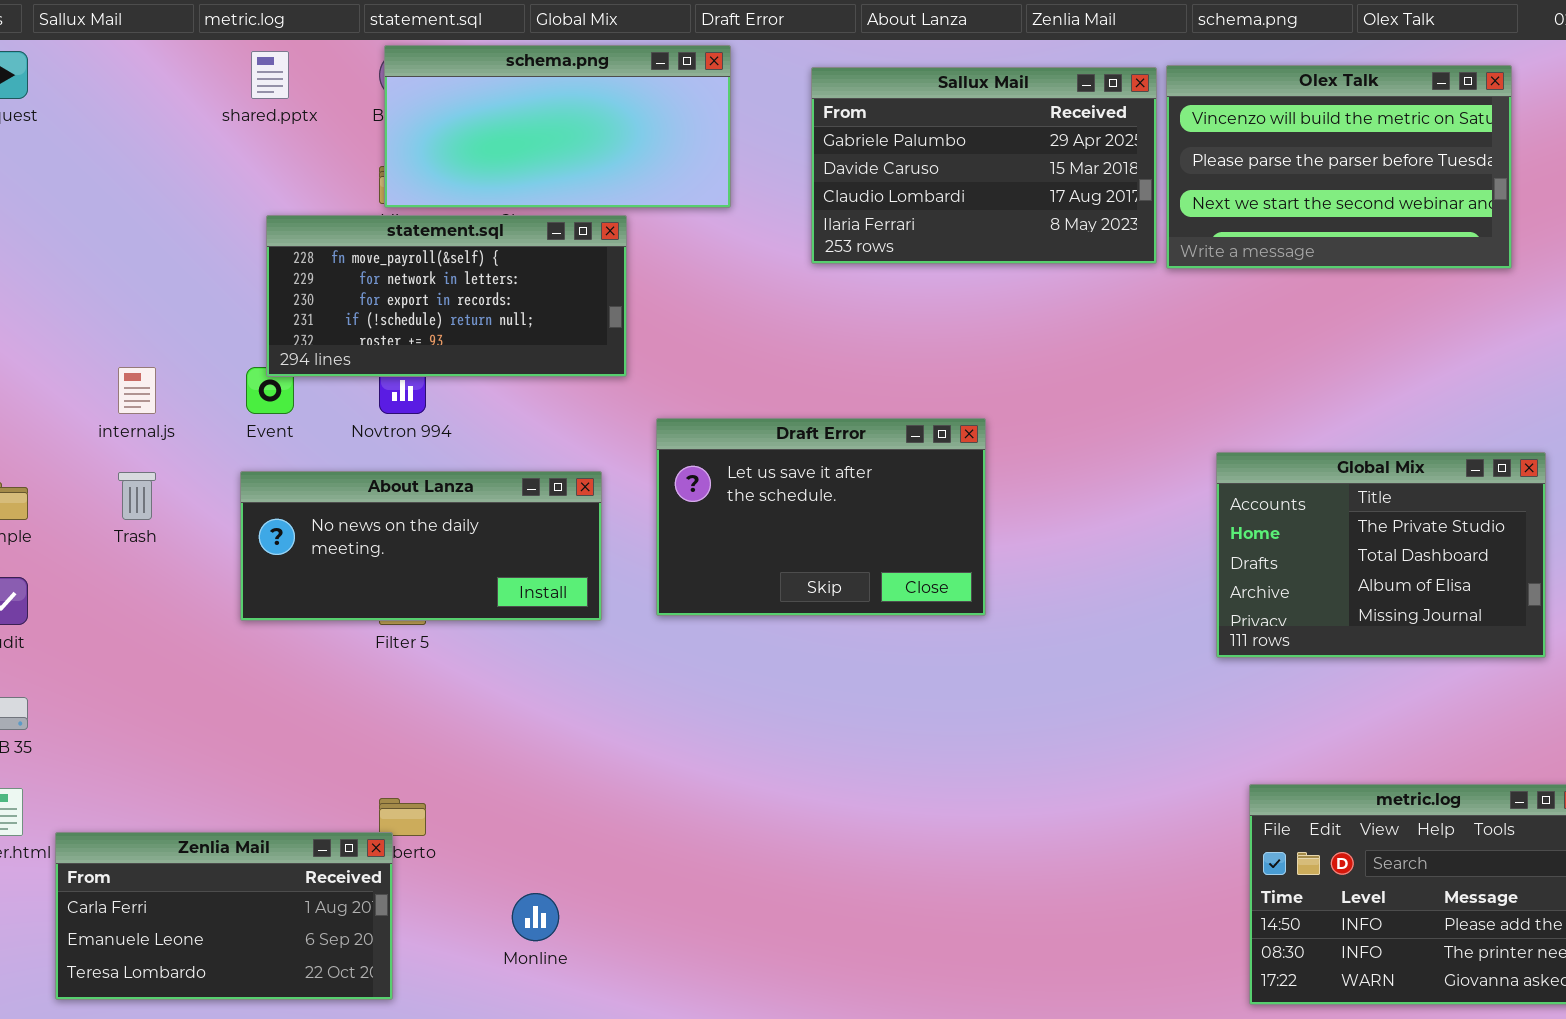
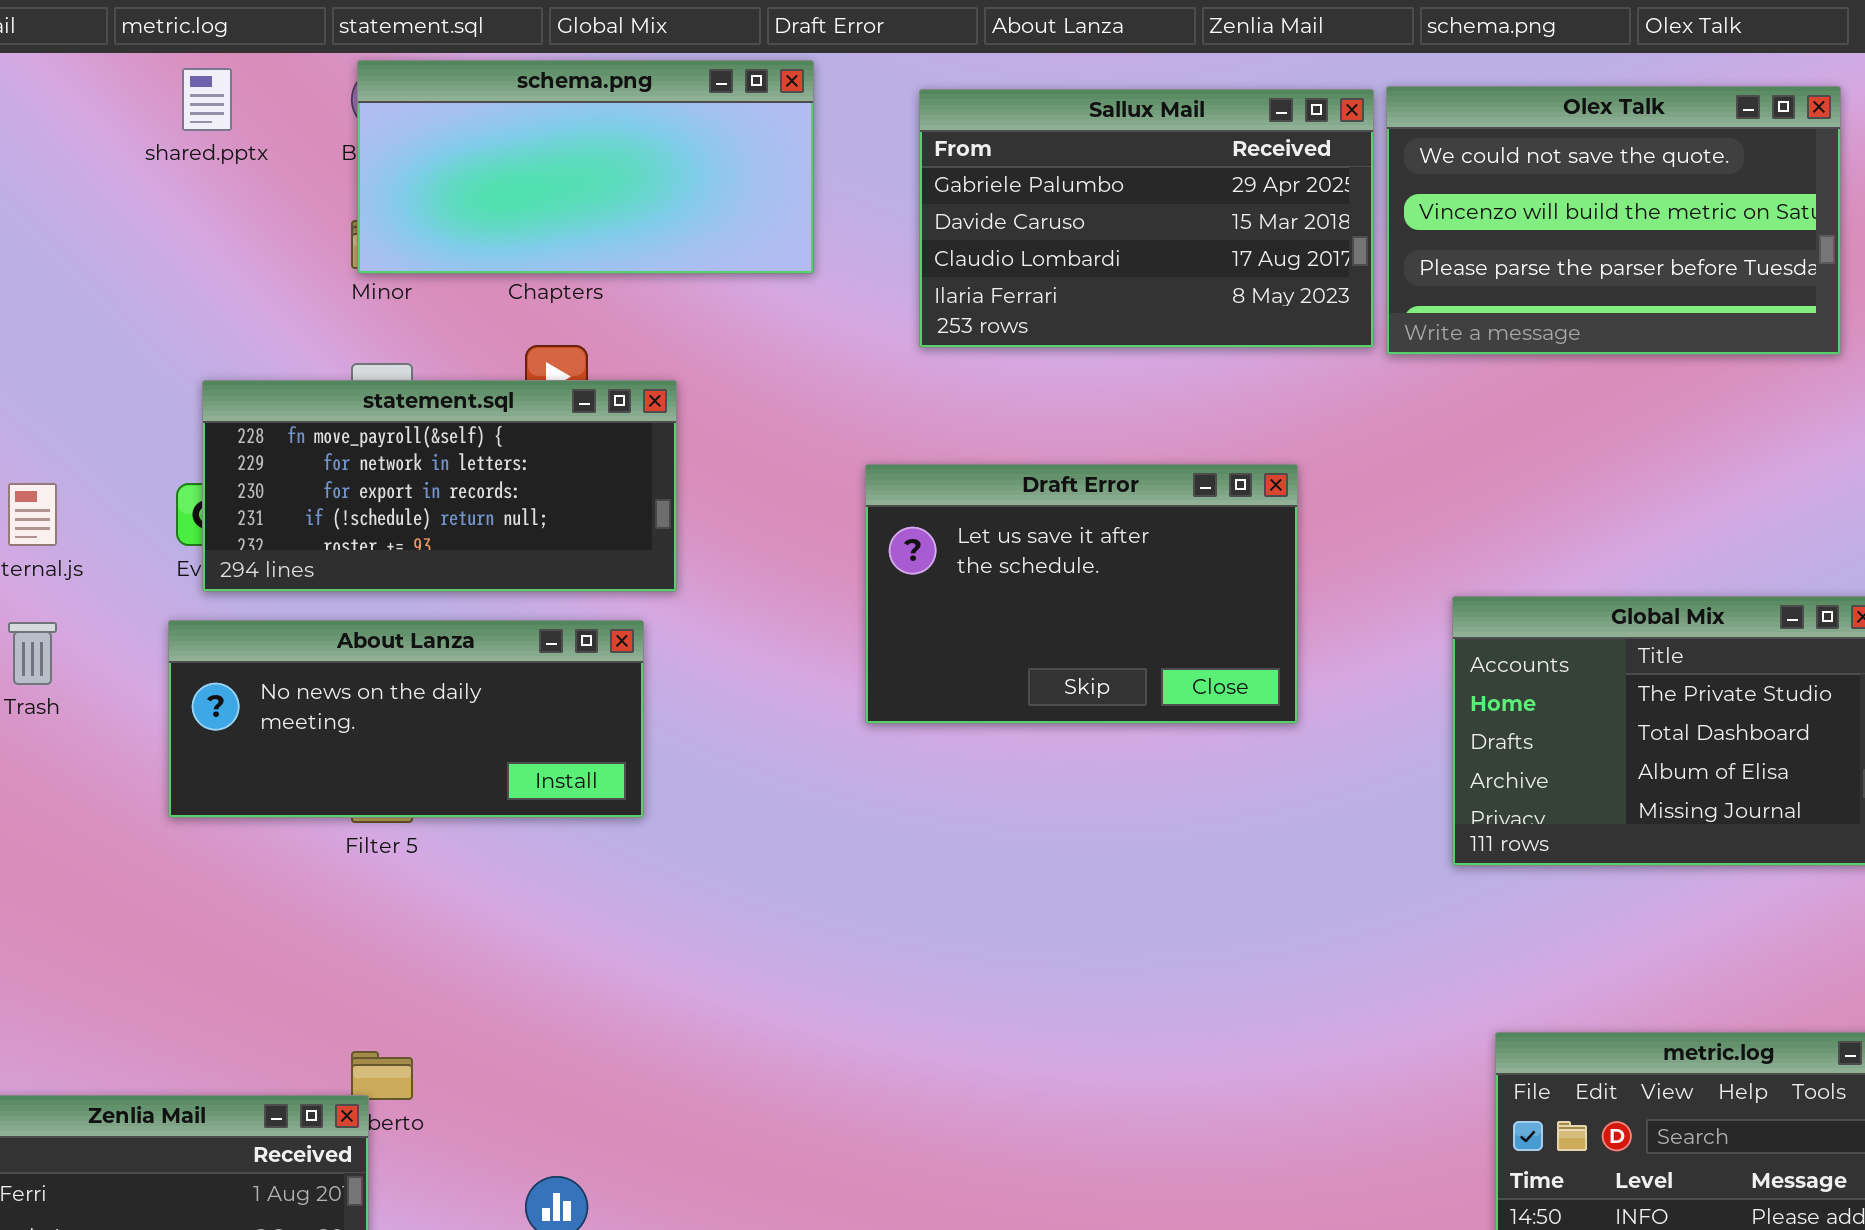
Olex Talk: [1166,65,1512,269] -> [1386,86,1841,355], scrolled up 1 row
statement.sql: [266,215,627,377] -> [202,380,677,592], moved
Draft Error: [656,418,986,616] -> [865,464,1298,724], moved

